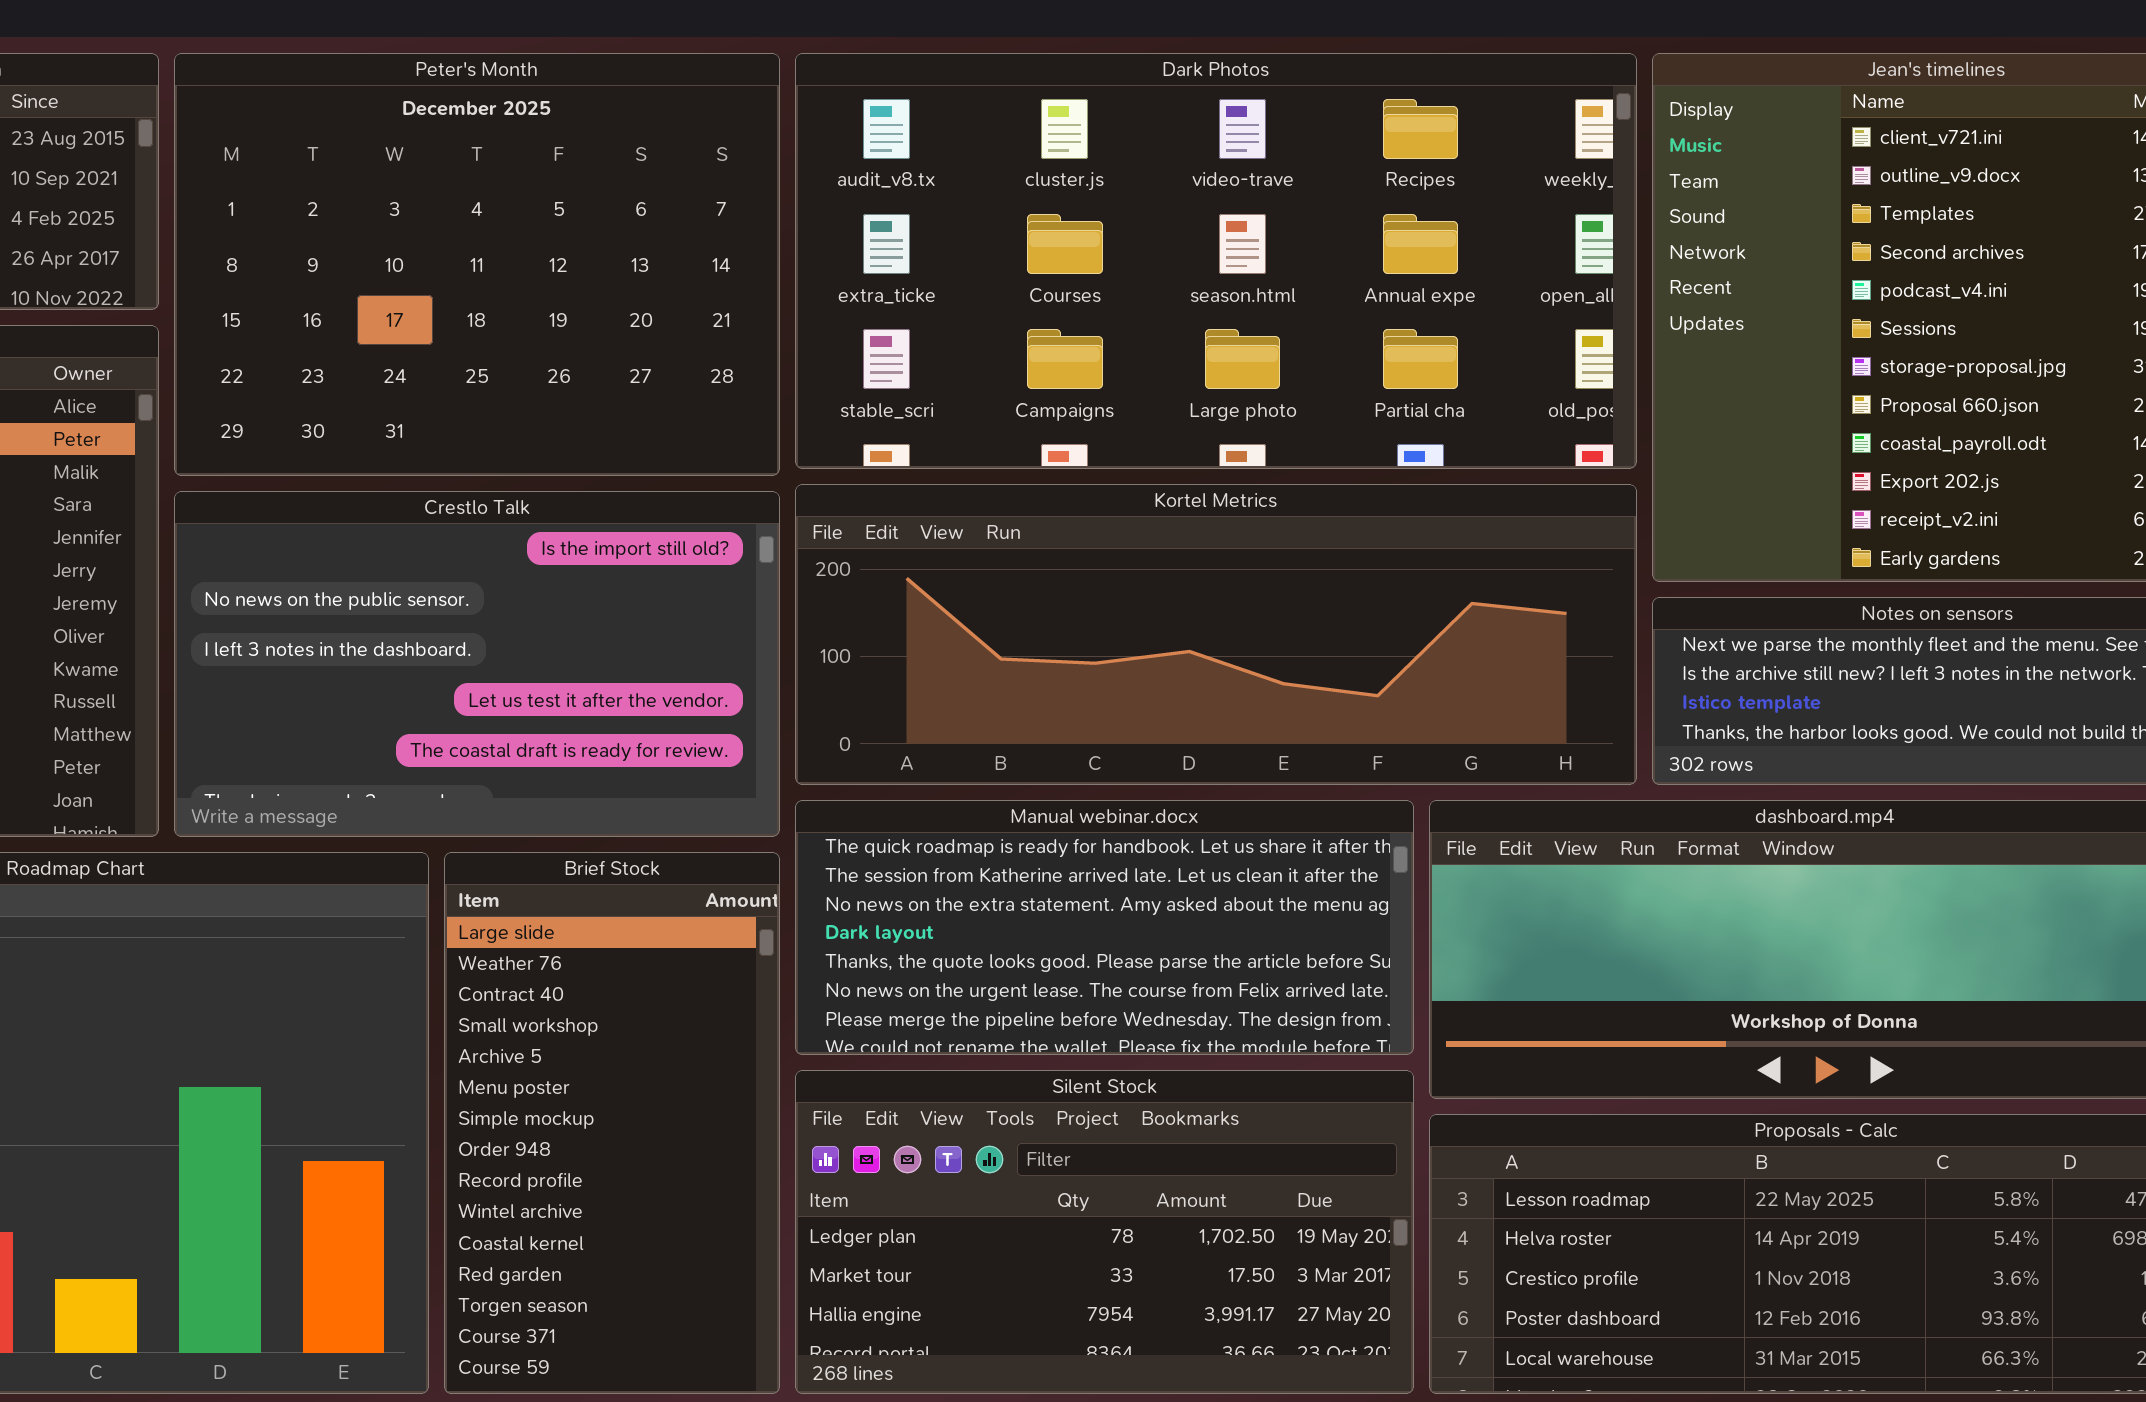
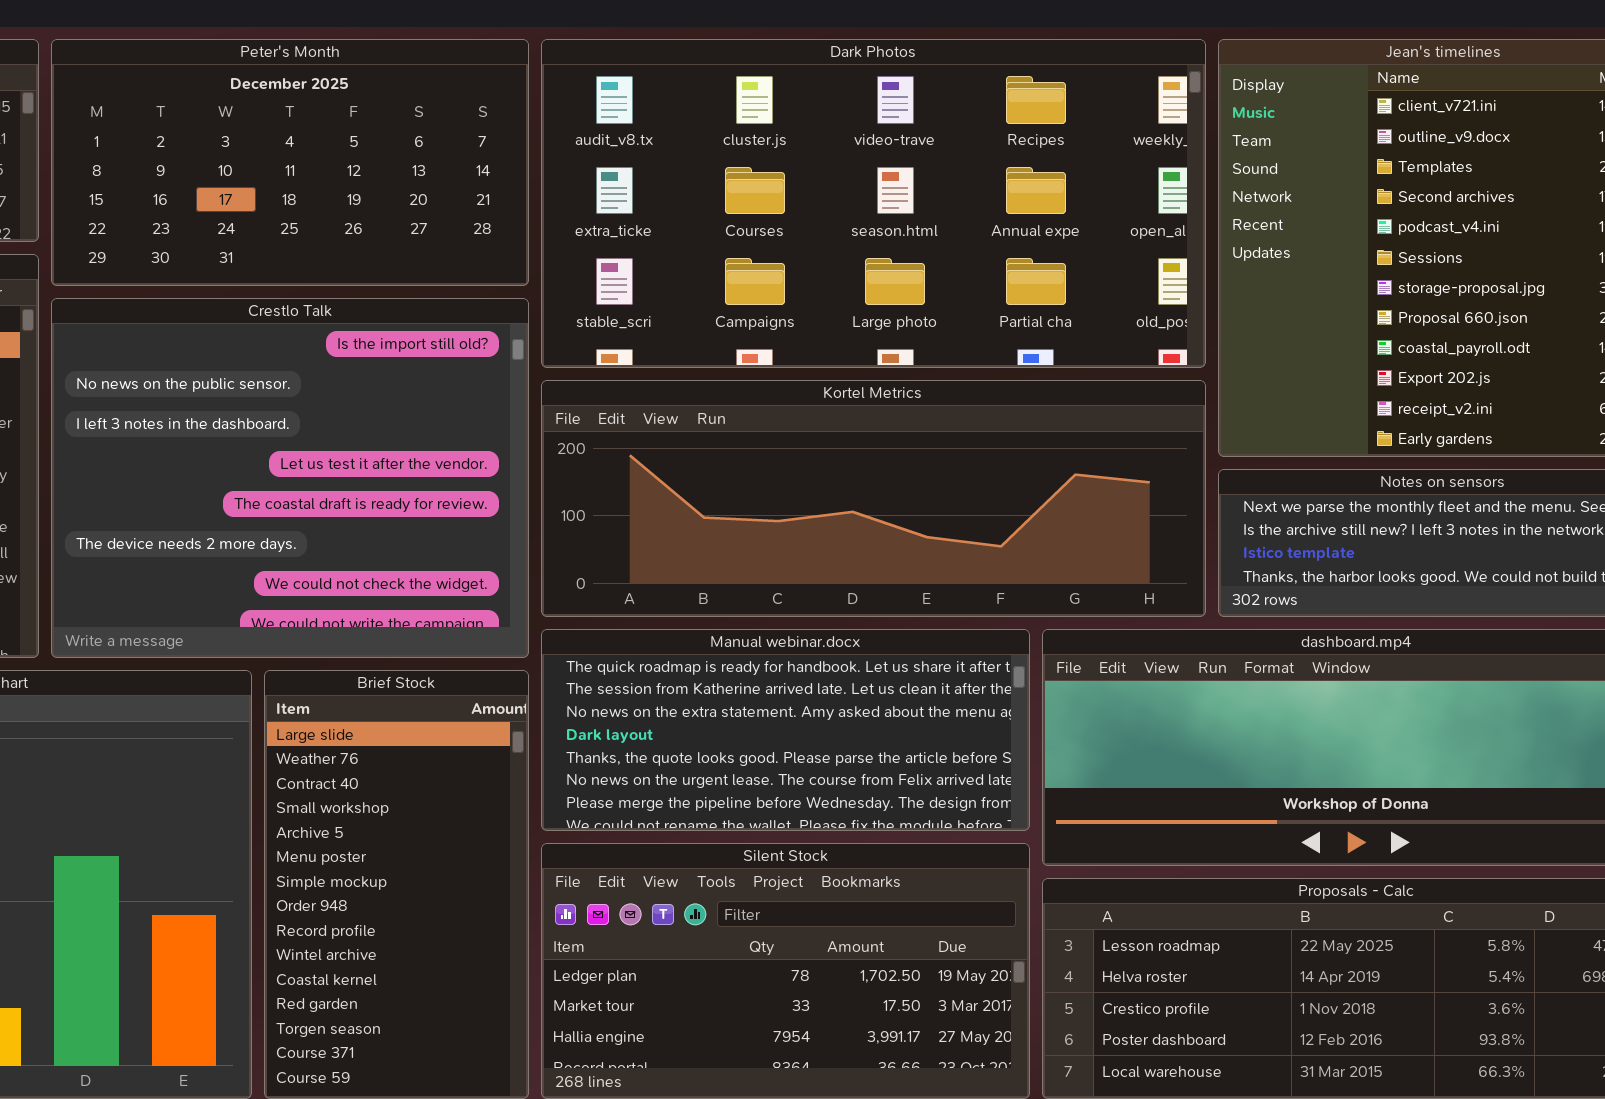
Peter's Month: [174,53,780,476] -> [51,39,529,286], resized
Crestlo Talk: [174,491,780,837] -> [51,298,529,658], resized

